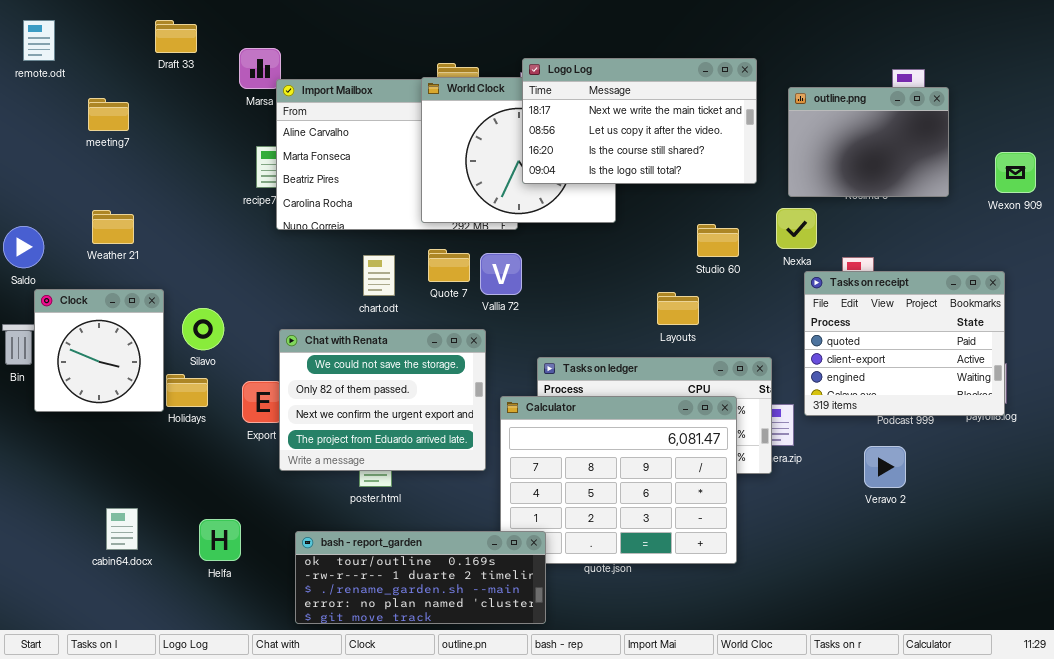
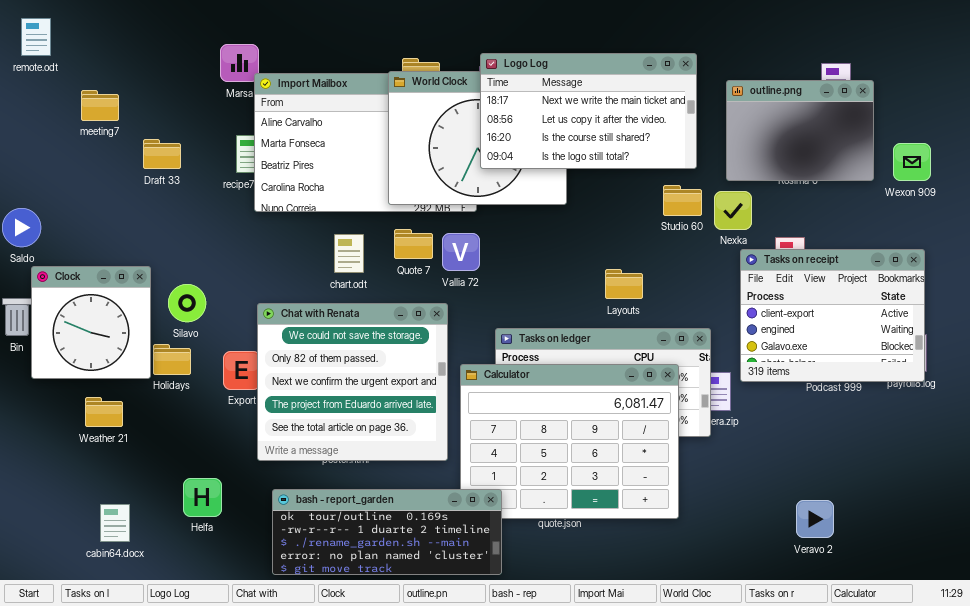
Draft 33: [155,20,197,53] -> [143,139,181,169], moved
Wexon 909: [995,152,1036,193] -> [893,143,931,181], moved
Weather 21: [92,210,134,244] -> [85,397,123,427], moved
Studio 60: [697,224,739,257] -> [663,185,702,216], moved
Tasks on receipt: [804,271,1005,416] -> [740,249,925,382], scrolled down 1 row
Chat with Renata: [279,329,486,471] -> [257,303,448,461], resized
Veravo 2: [864,446,906,488] -> [796,500,834,538], moved
cabin64.docx: [106,508,138,550] -> [100,504,130,542], moved

